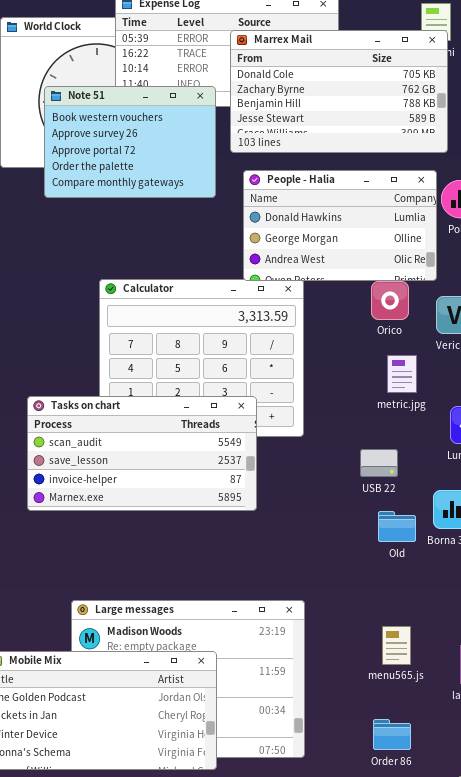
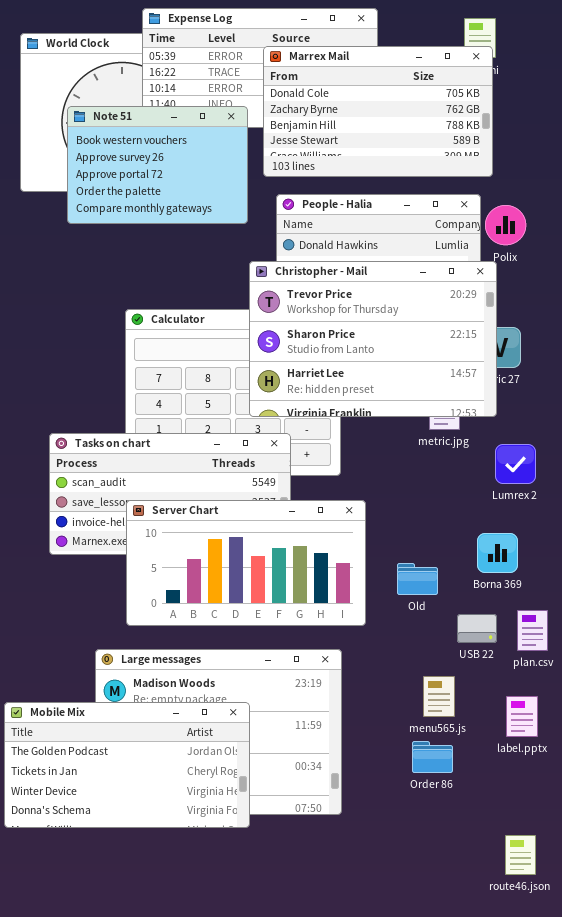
Christopher - Mail: none -> [249,261,497,417], opened
USB 22: [360,449,398,477] -> [457,614,497,643], moved
Server Chart: none -> [126,500,366,626], opened
Old: [378,511,416,542] -> [397,563,438,595], moved
Order 86: [373,719,411,750] -> [412,741,453,773], moved

